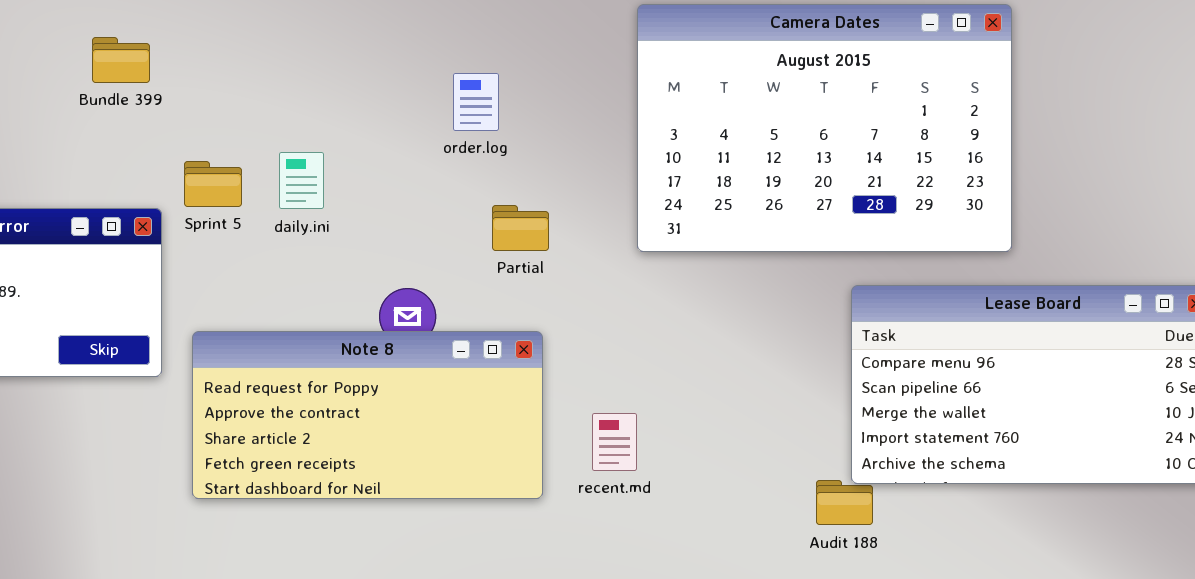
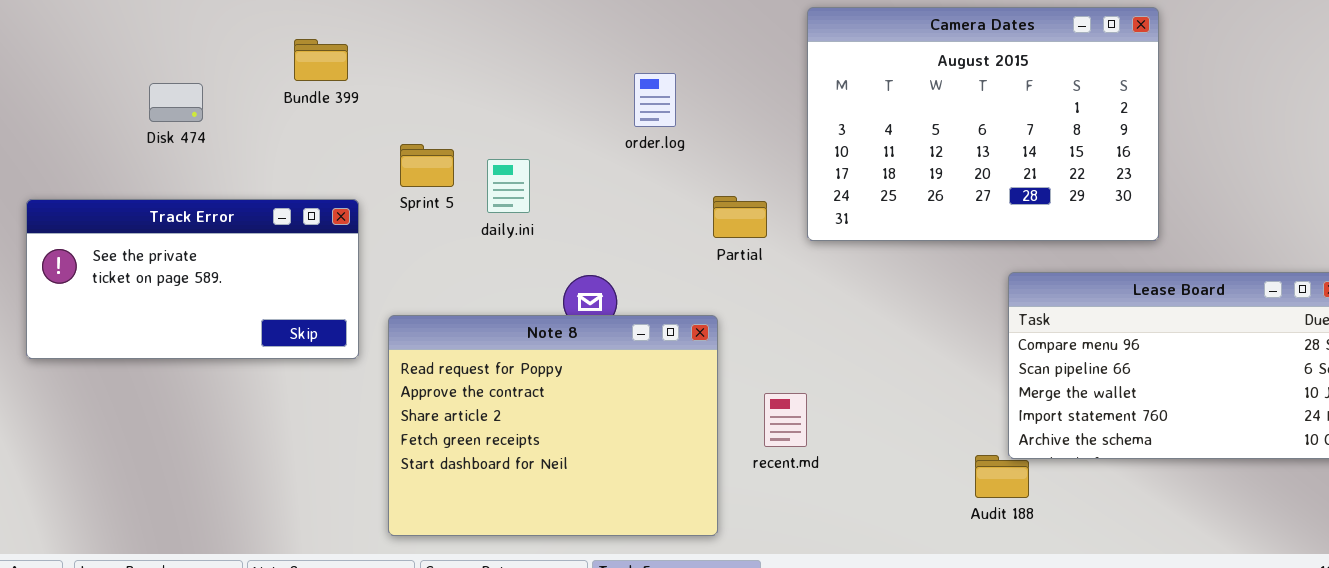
daily.ini: [279,152,324,209] -> [487,159,530,213], moved
Sprint 5: [184,161,242,207] -> [400,144,454,187], moved
Partial: [492,205,549,251] -> [713,196,767,238], moved
Note 8: [192,331,543,499] -> [388,315,718,536], resized

